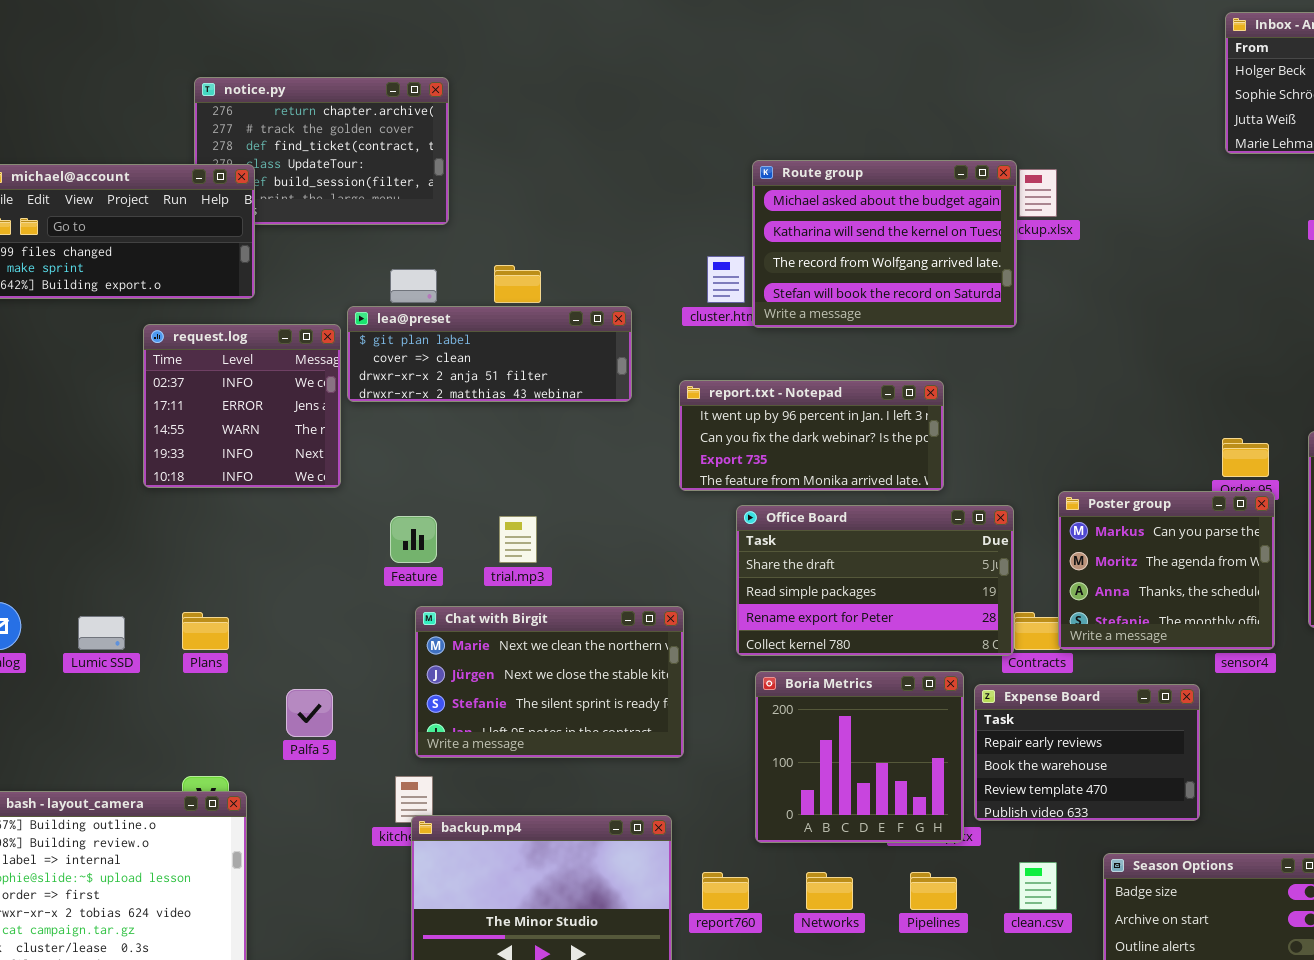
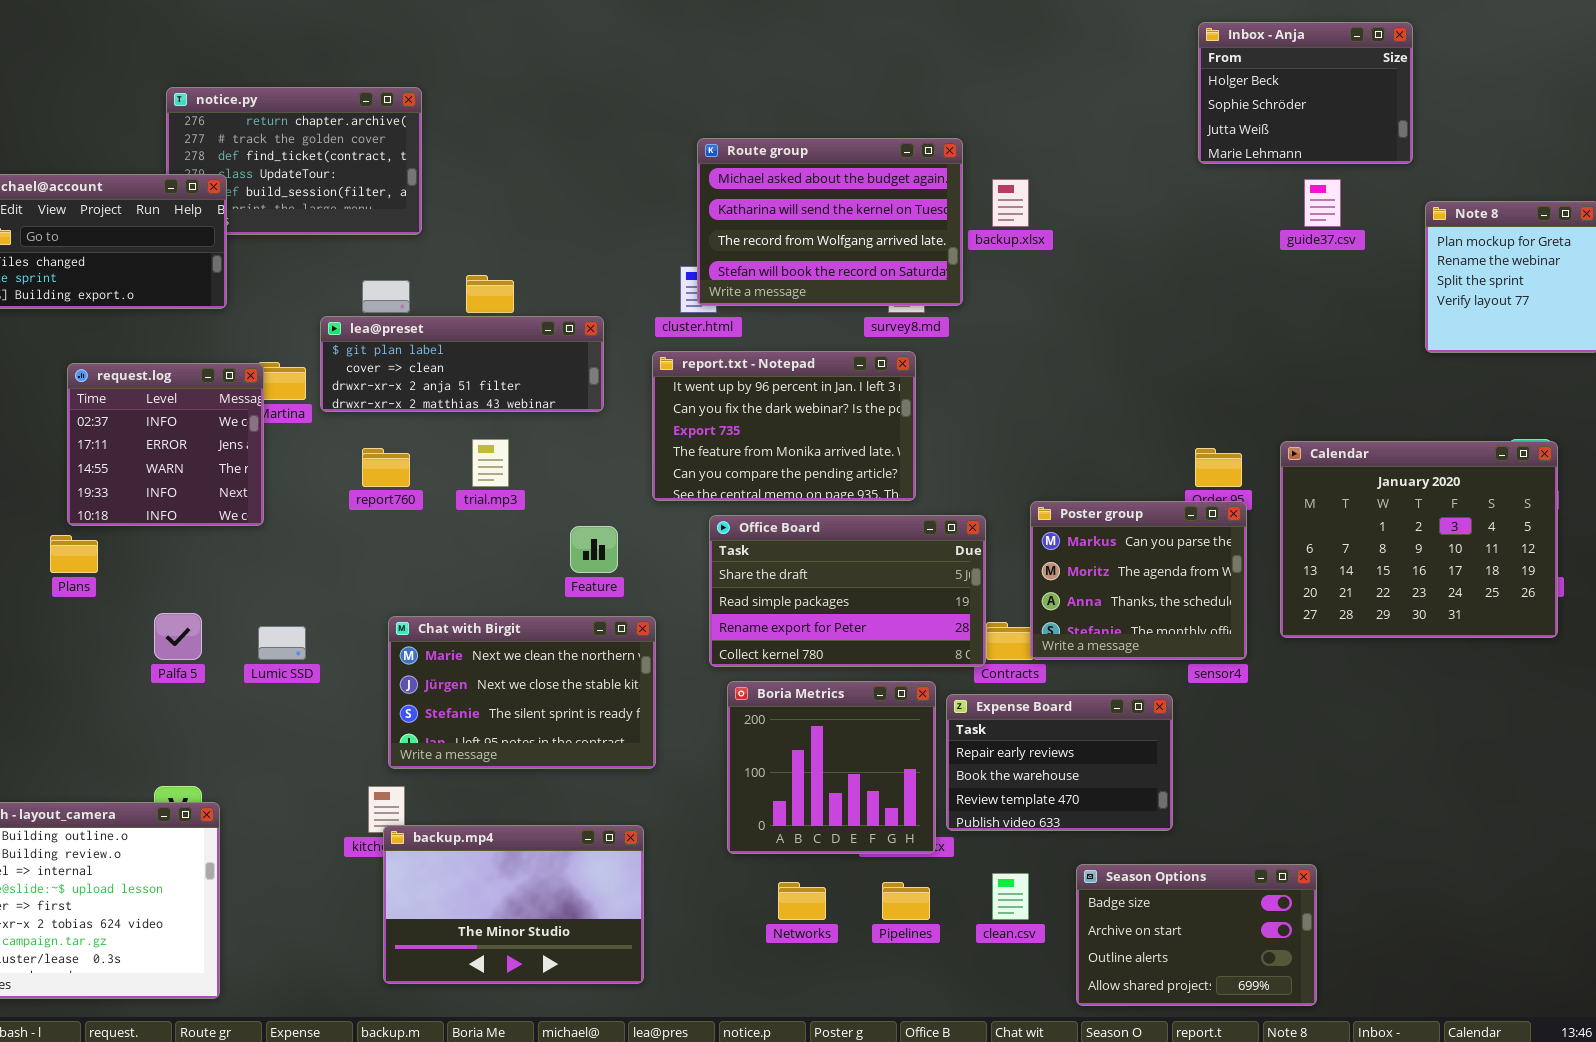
Route group: [752,160,1017,328] -> [697,138,963,306], moved
request.log: [143,324,341,488] -> [67,363,264,526], moved
report.txt - Notepad: [679,380,944,491] -> [652,351,916,501], resized
Feature: [390,516,437,563] -> [570,526,618,573], moved
trial.mp3: [499,516,537,563] -> [472,439,509,487], moved
Plans: [182,612,229,650] -> [50,535,98,573], moved
Lumic SSD: [78,616,125,650] -> [258,626,306,660], moved
Palfa 5: [286,689,333,737] -> [154,613,202,660], moved
report760: [702,872,749,910] -> [362,448,410,487], moved

